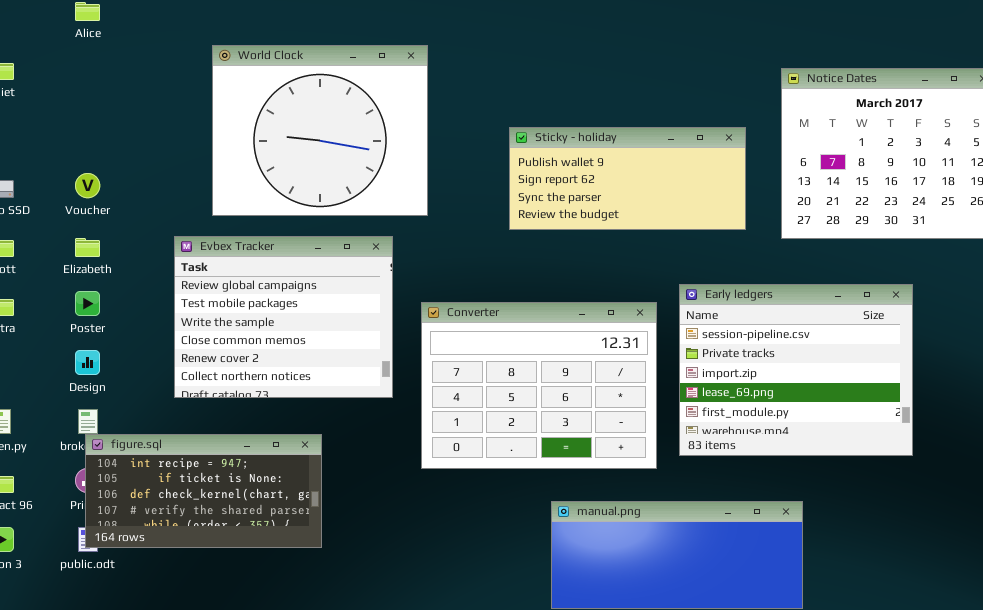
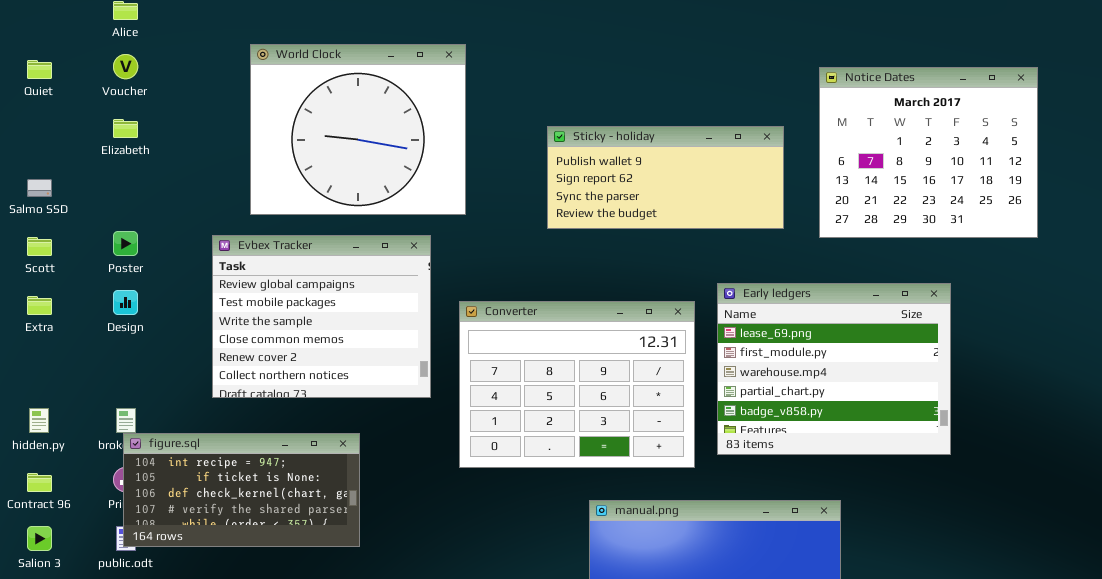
Voucher: [75,173,100,198] -> [113,54,138,79], moved
Elizabeth: [75,238,100,257] -> [113,119,138,138], moved
Early ledgers: [679,284,913,456] -> [717,283,951,455], scrolled down 3 rows
Poster: [75,291,100,316] -> [113,231,138,256], moved
Design: [75,350,100,375] -> [113,290,138,315], moved

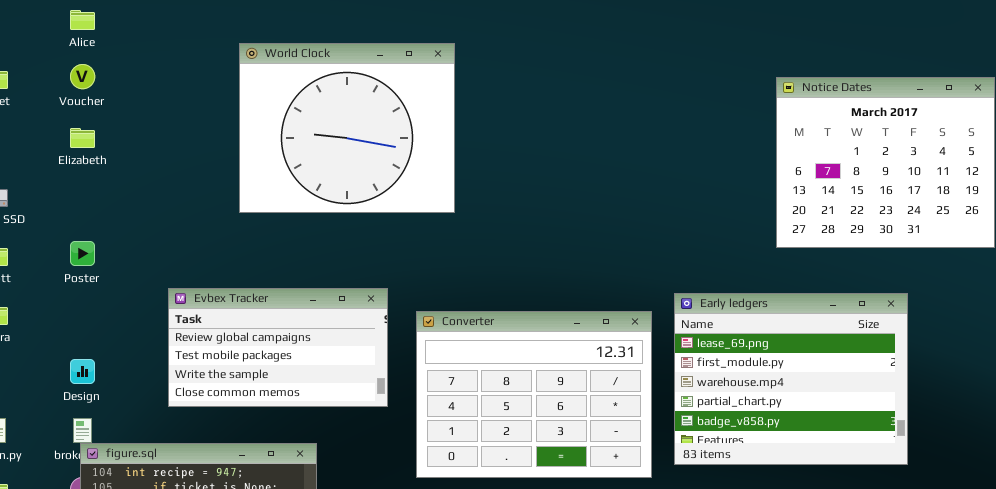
World Clock: [250,44,466,215] -> [239,43,455,213], moved
Sticky - holiday: [547,126,784,229] -> none, closed
Evbex Tracker: [212,235,431,398] -> [168,288,388,407], resized
Design: [113,290,138,315] -> [70,359,95,384], moved

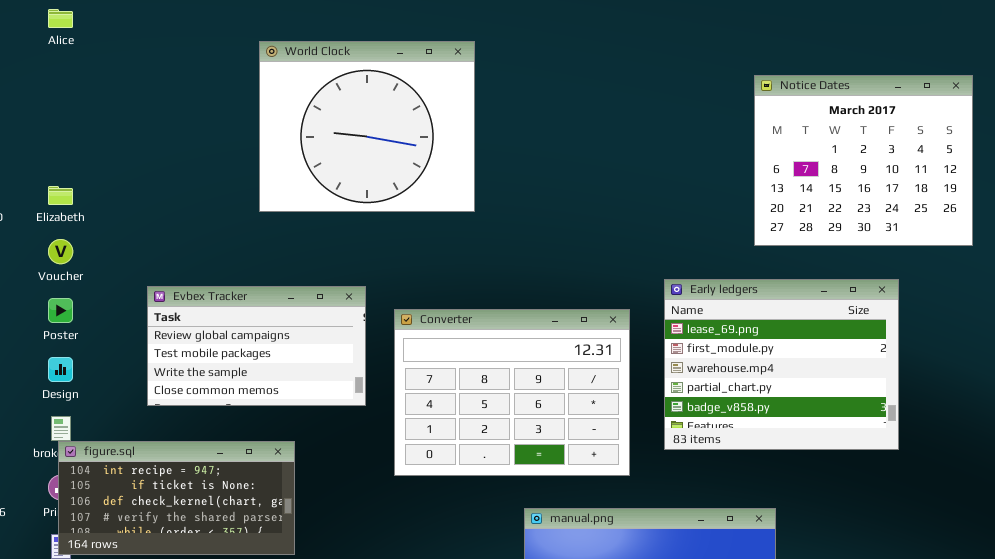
World Clock: [239,43,455,213] -> [259,41,475,212], moved
Voucher: [70,64,95,89] -> [48,239,73,264], moved
Elizabeth: [70,128,95,148] -> [48,186,73,205], moved
Poster: [70,241,95,266] -> [48,298,73,323], moved
Early ledgers: [674,293,908,465] -> [664,279,899,450], moved

